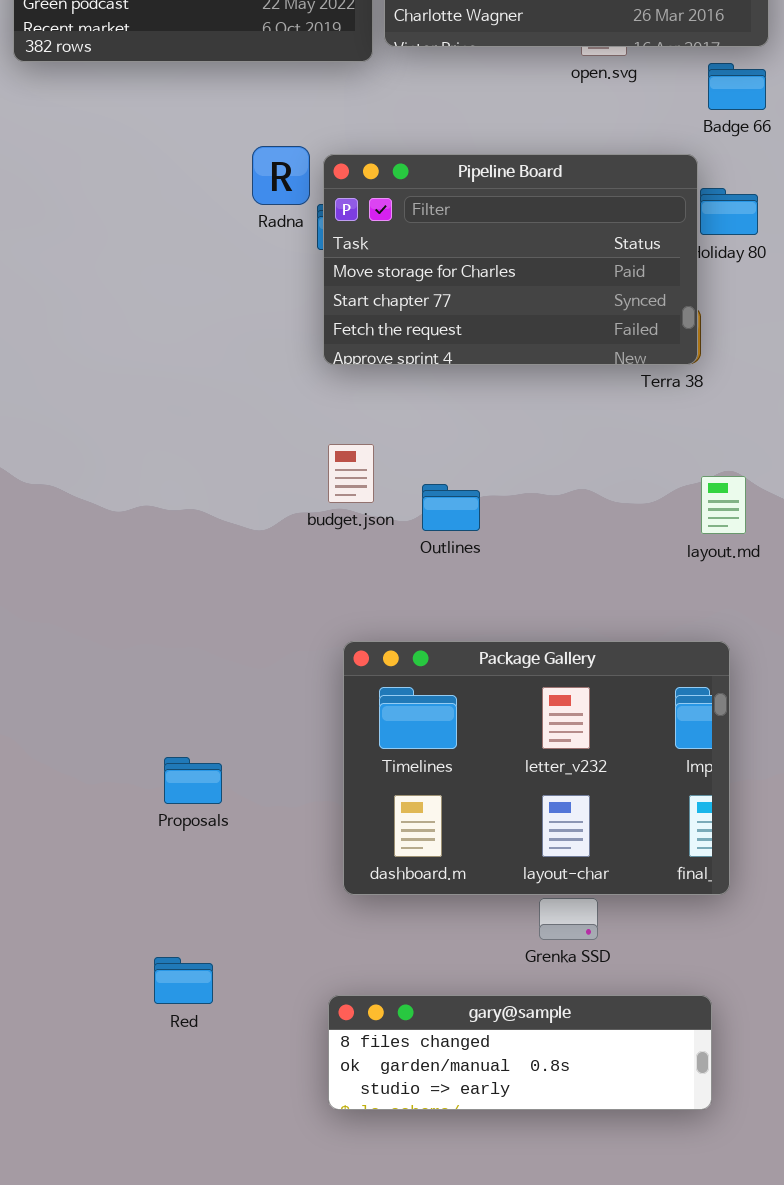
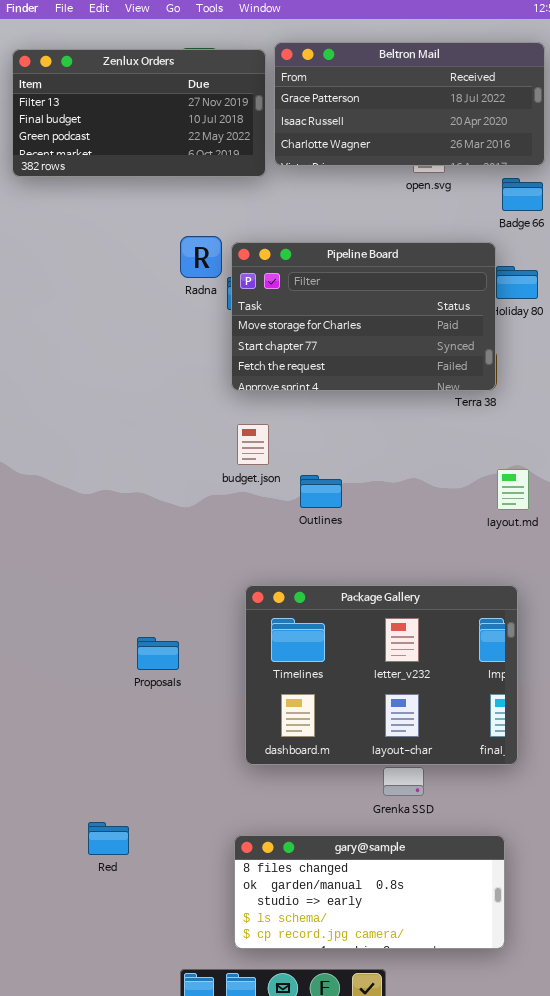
budget.json: [328,444,374,503] -> [237,424,269,465], moved
Proposals: [164,757,222,804] -> [137,637,179,670], moved
Red: [154,957,213,1004] -> [88,822,129,855], moved
gary@sample: [328,995,712,1110] -> [234,835,505,949], resized

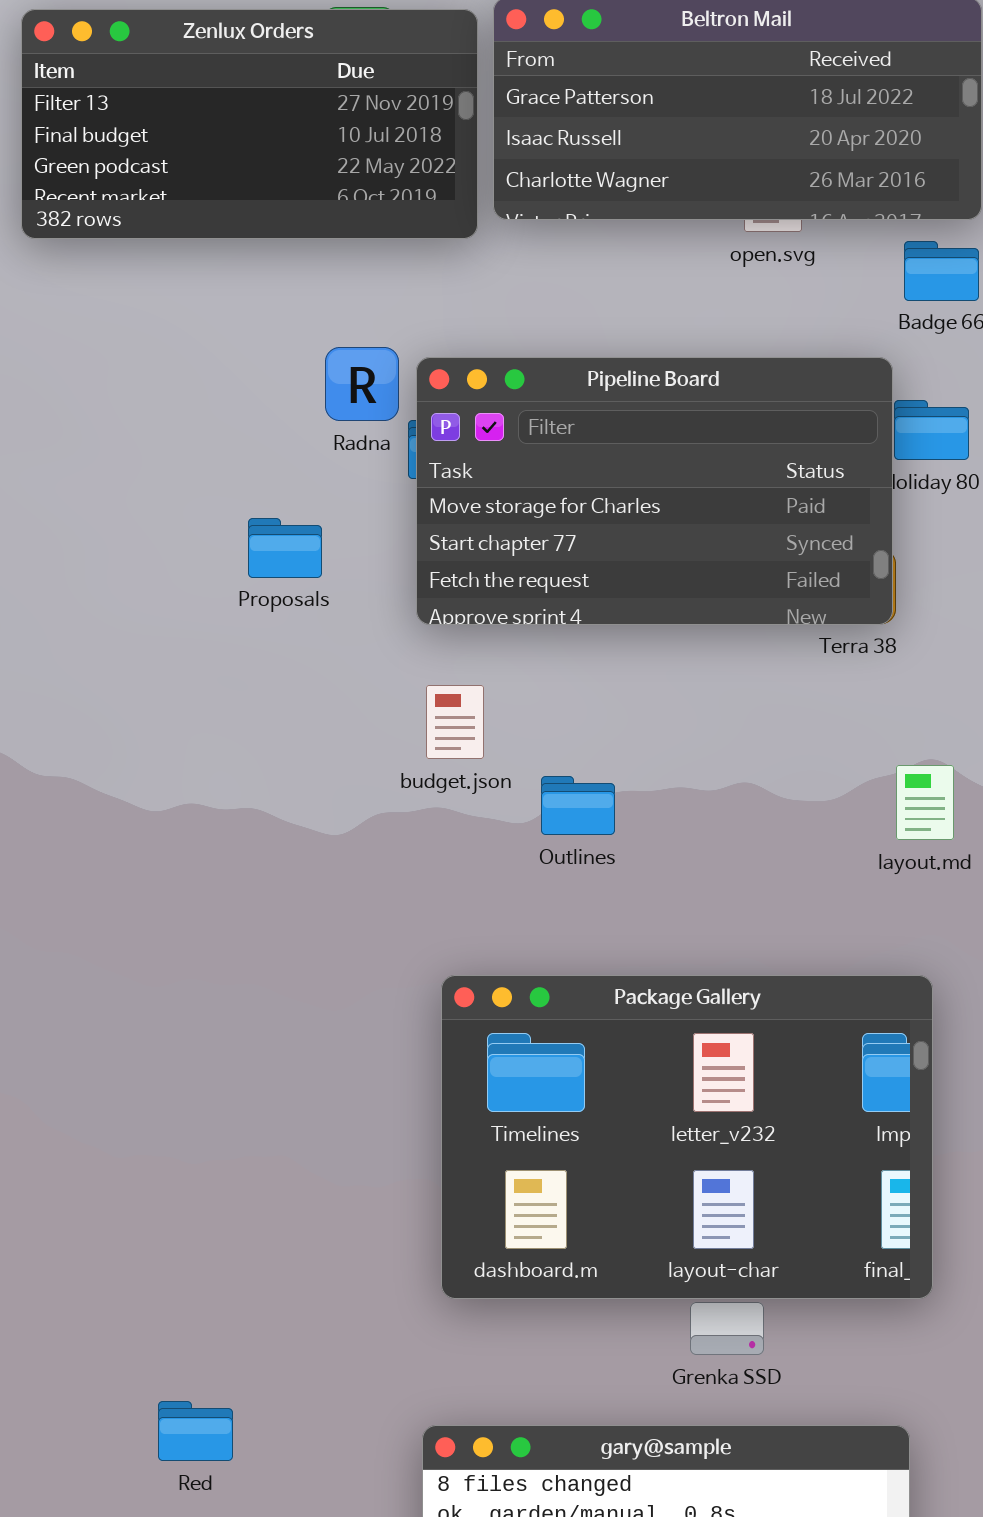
Proposals: [137,637,179,670] -> [248,518,322,578], moved

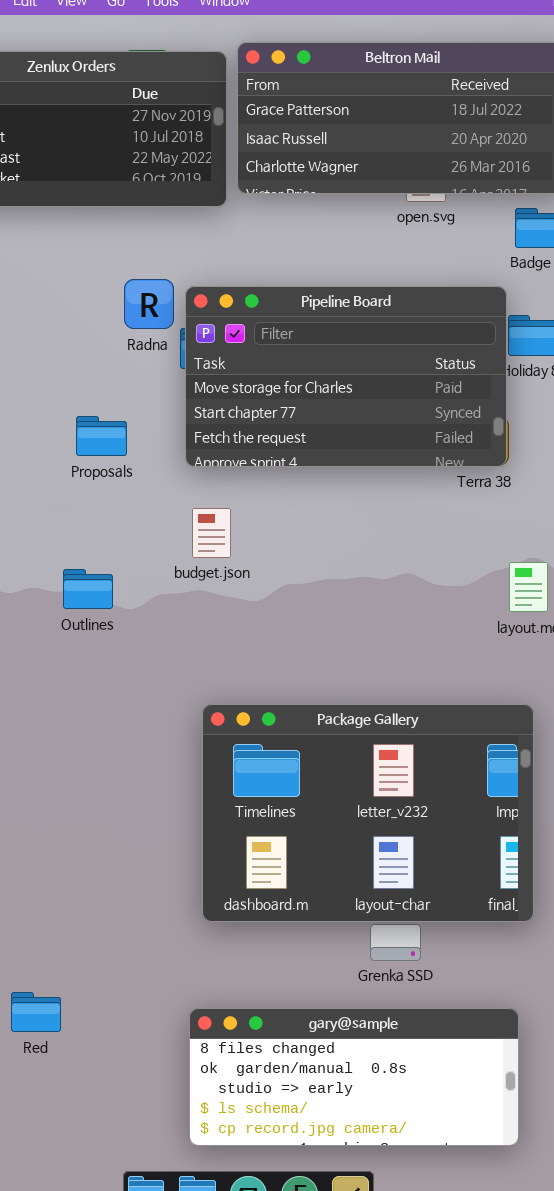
Proposals: [248,518,322,578] -> [76,416,127,456], moved
Outlines: [541,776,615,835] -> [63,569,113,609], moved

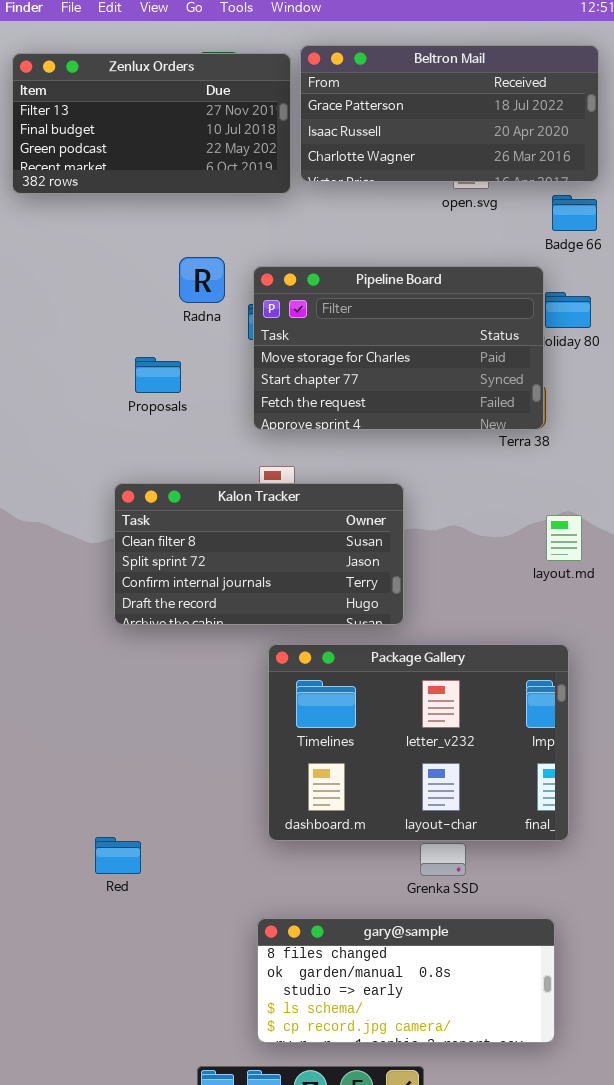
Radna: [124,279,174,329] -> [179,257,225,303], moved
Proposals: [76,416,127,456] -> [135,357,181,393], moved
Kalon Tracker: none -> [114,483,404,625], opened
Red: [11,992,61,1032] -> [95,837,141,874], moved

